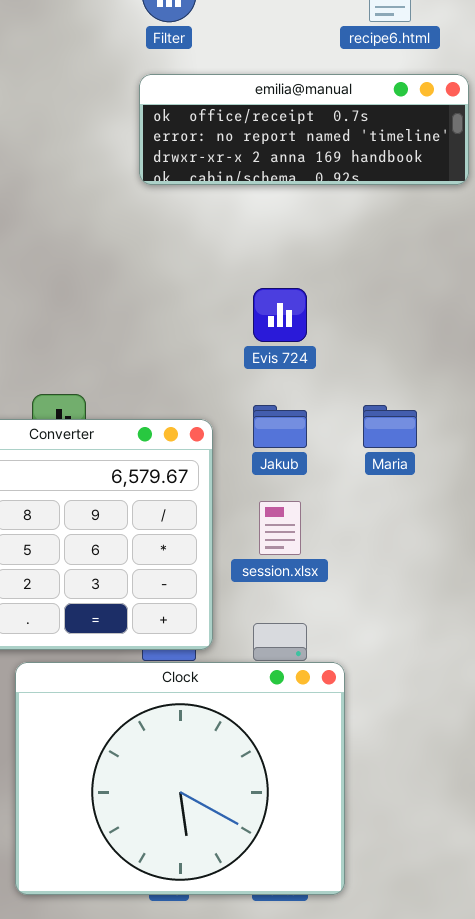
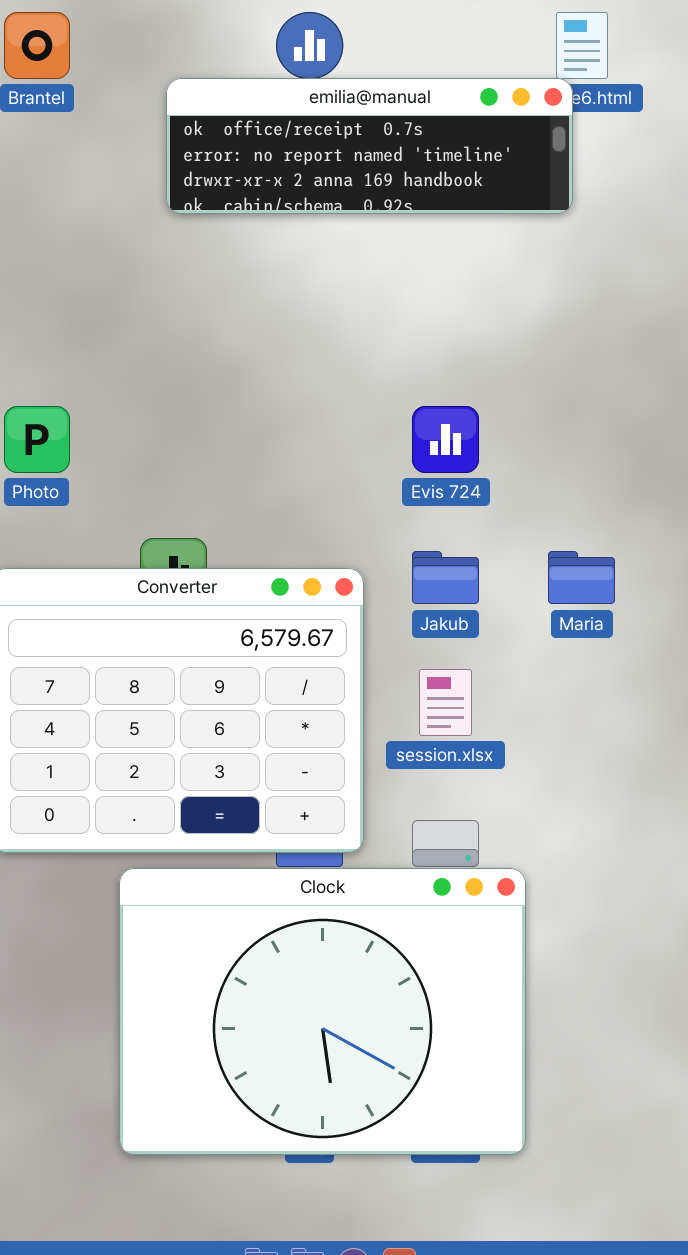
emilia@manual: [139,74,469,185] -> [166,78,573,214], moved

